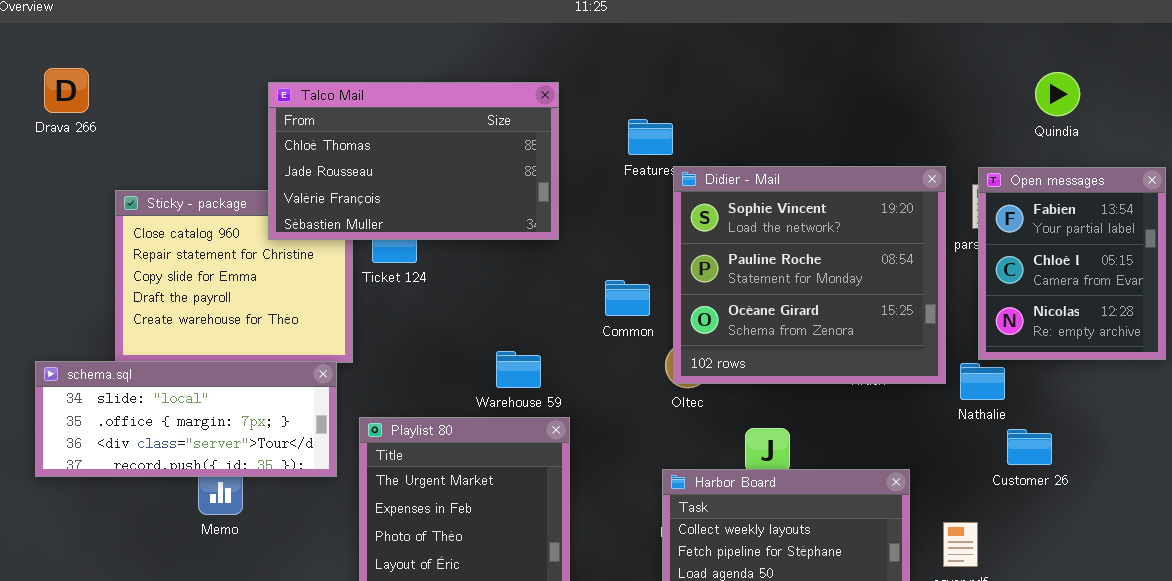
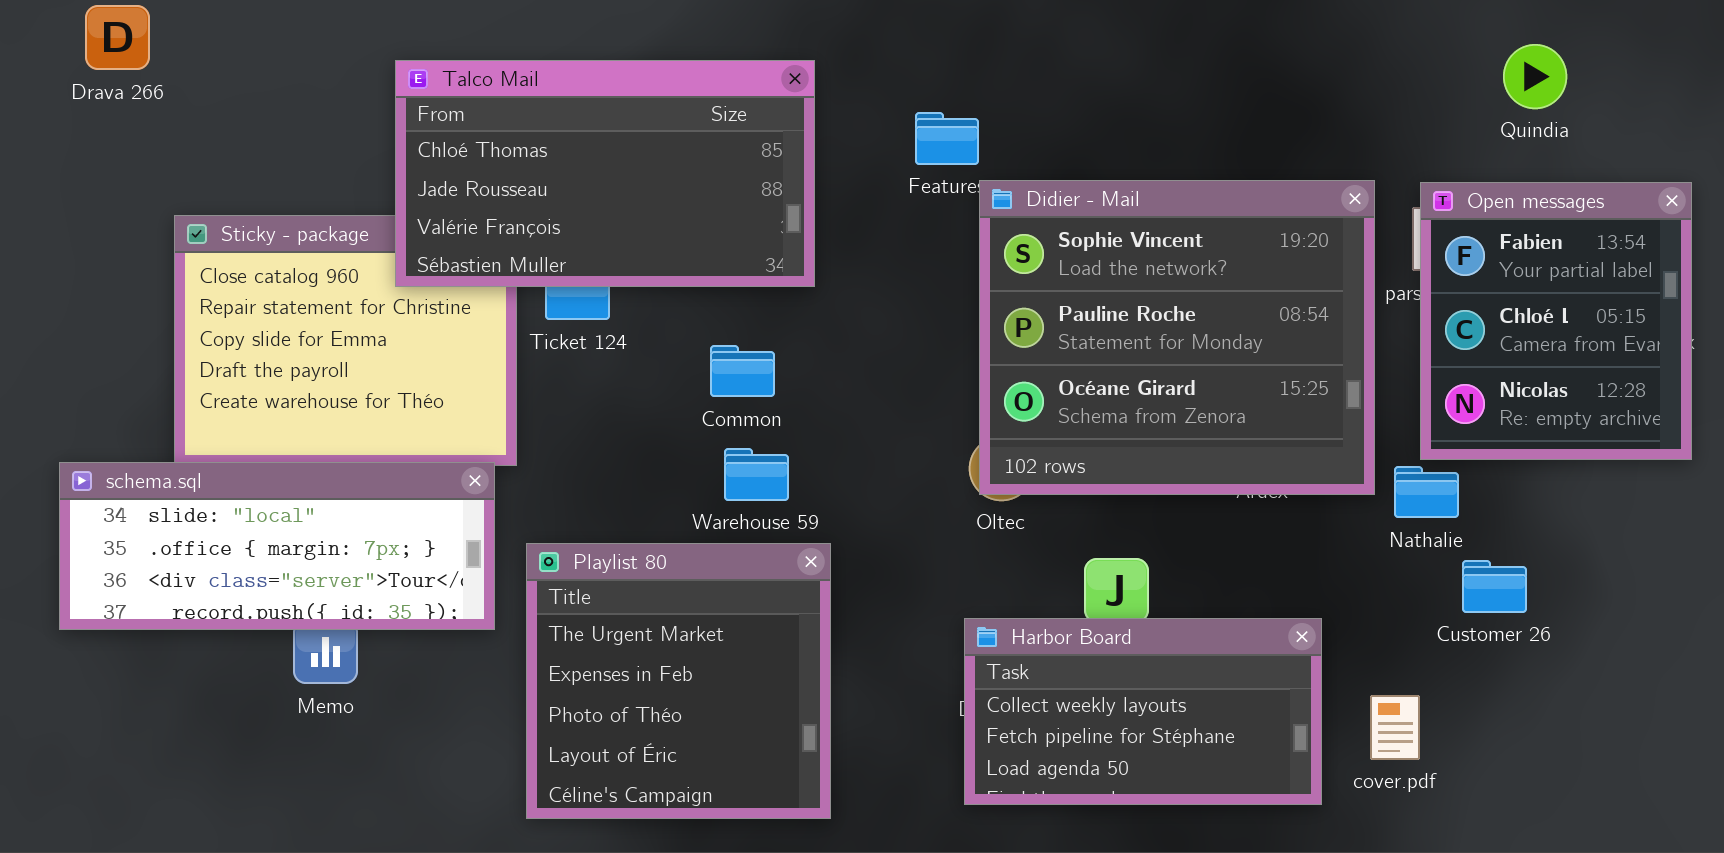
Drava 266: [44,68,89,113] -> [85,5,150,70], moved
Common: [605,280,650,316] -> [710,345,775,397], moved

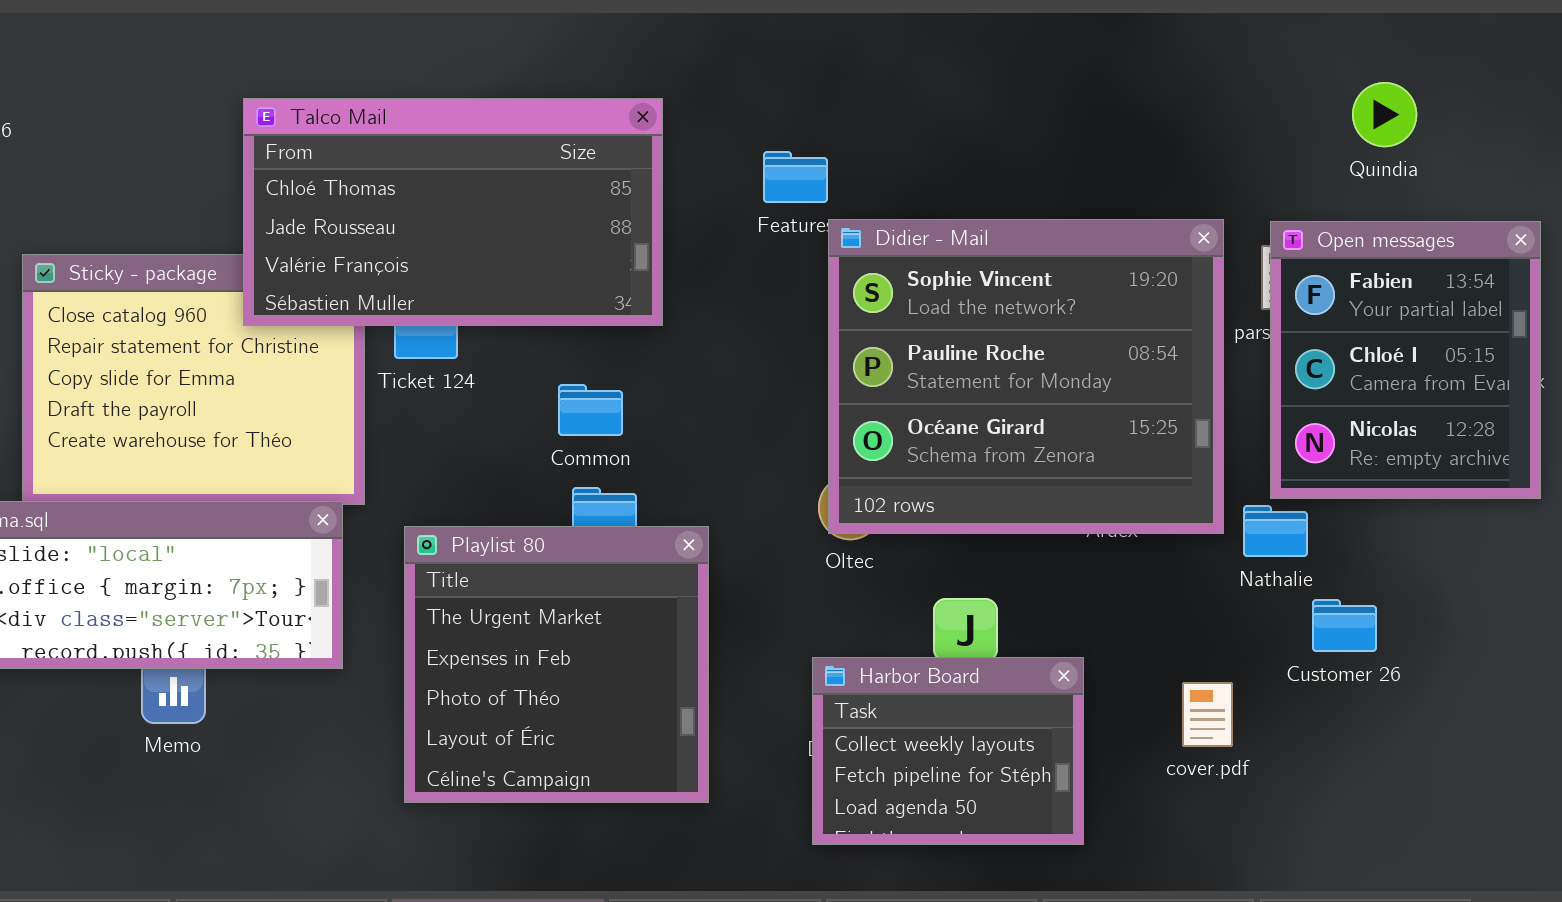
Playlist 80: [526,543,831,819] -> [404,526,709,803], moved
Harbor Board: [964,618,1322,805] -> [812,657,1084,845], resized
cover.pdf: [1370,695,1420,760] -> [1182,682,1233,747], moved

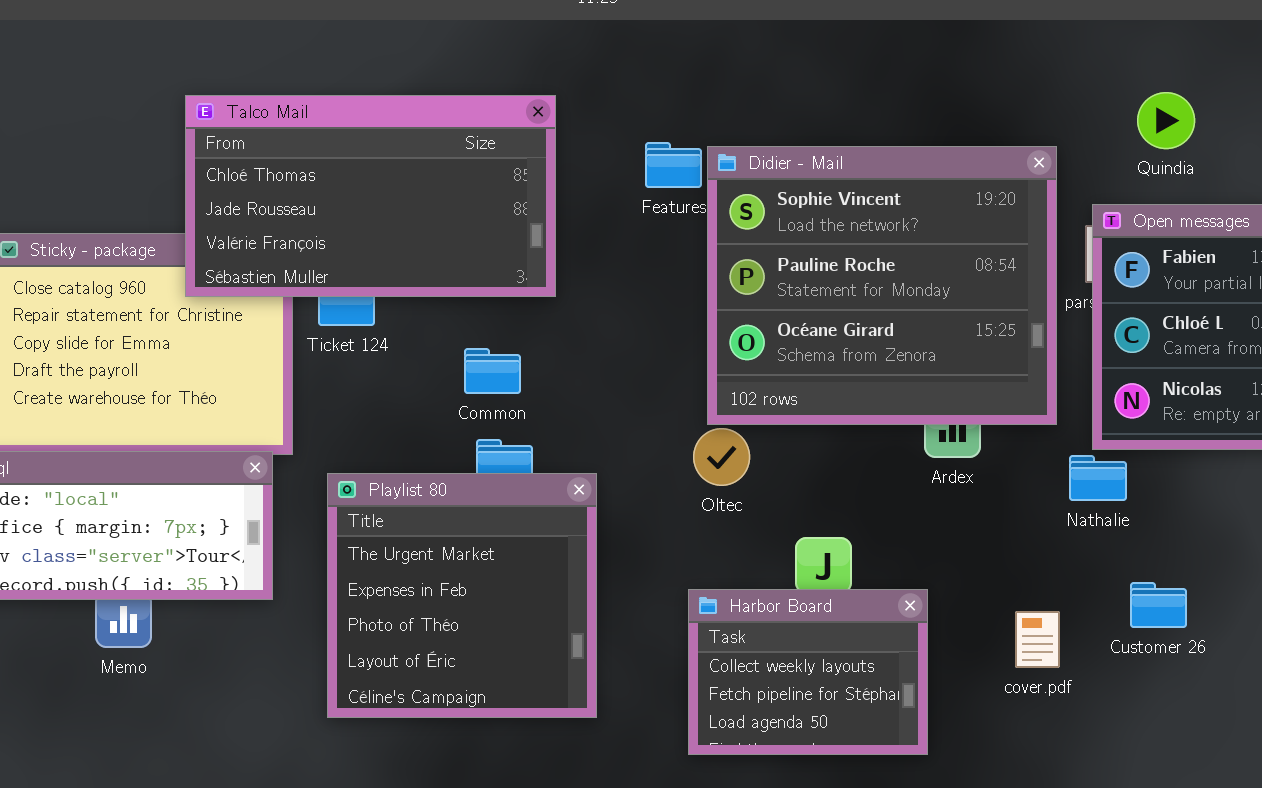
Quindia: [1352,82,1417,147] -> [1137,92,1195,149], moved
Didier - Mail: [828,219,1224,534] -> [707,146,1057,425], moved
Customer 26: [1312,599,1377,652] -> [1130,582,1187,628], moved

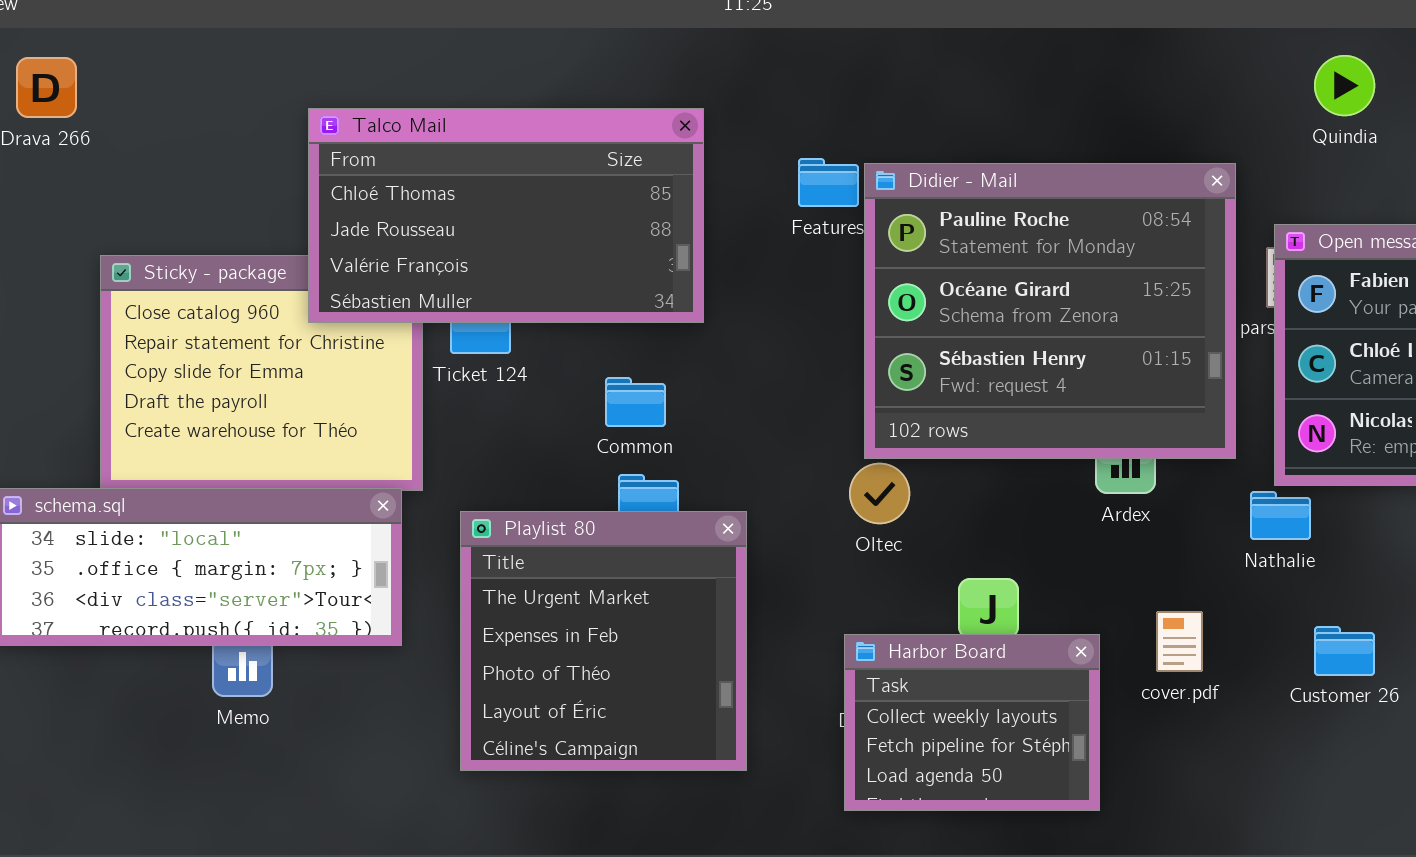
Quindia: [1137,92,1195,149] -> [1314,55,1375,116], moved
Didier - Mail: [707,146,1057,425] -> [864,163,1236,459], scrolled down 1 row
cover.pdf: [1015,611,1060,668] -> [1156,611,1203,672], moved

